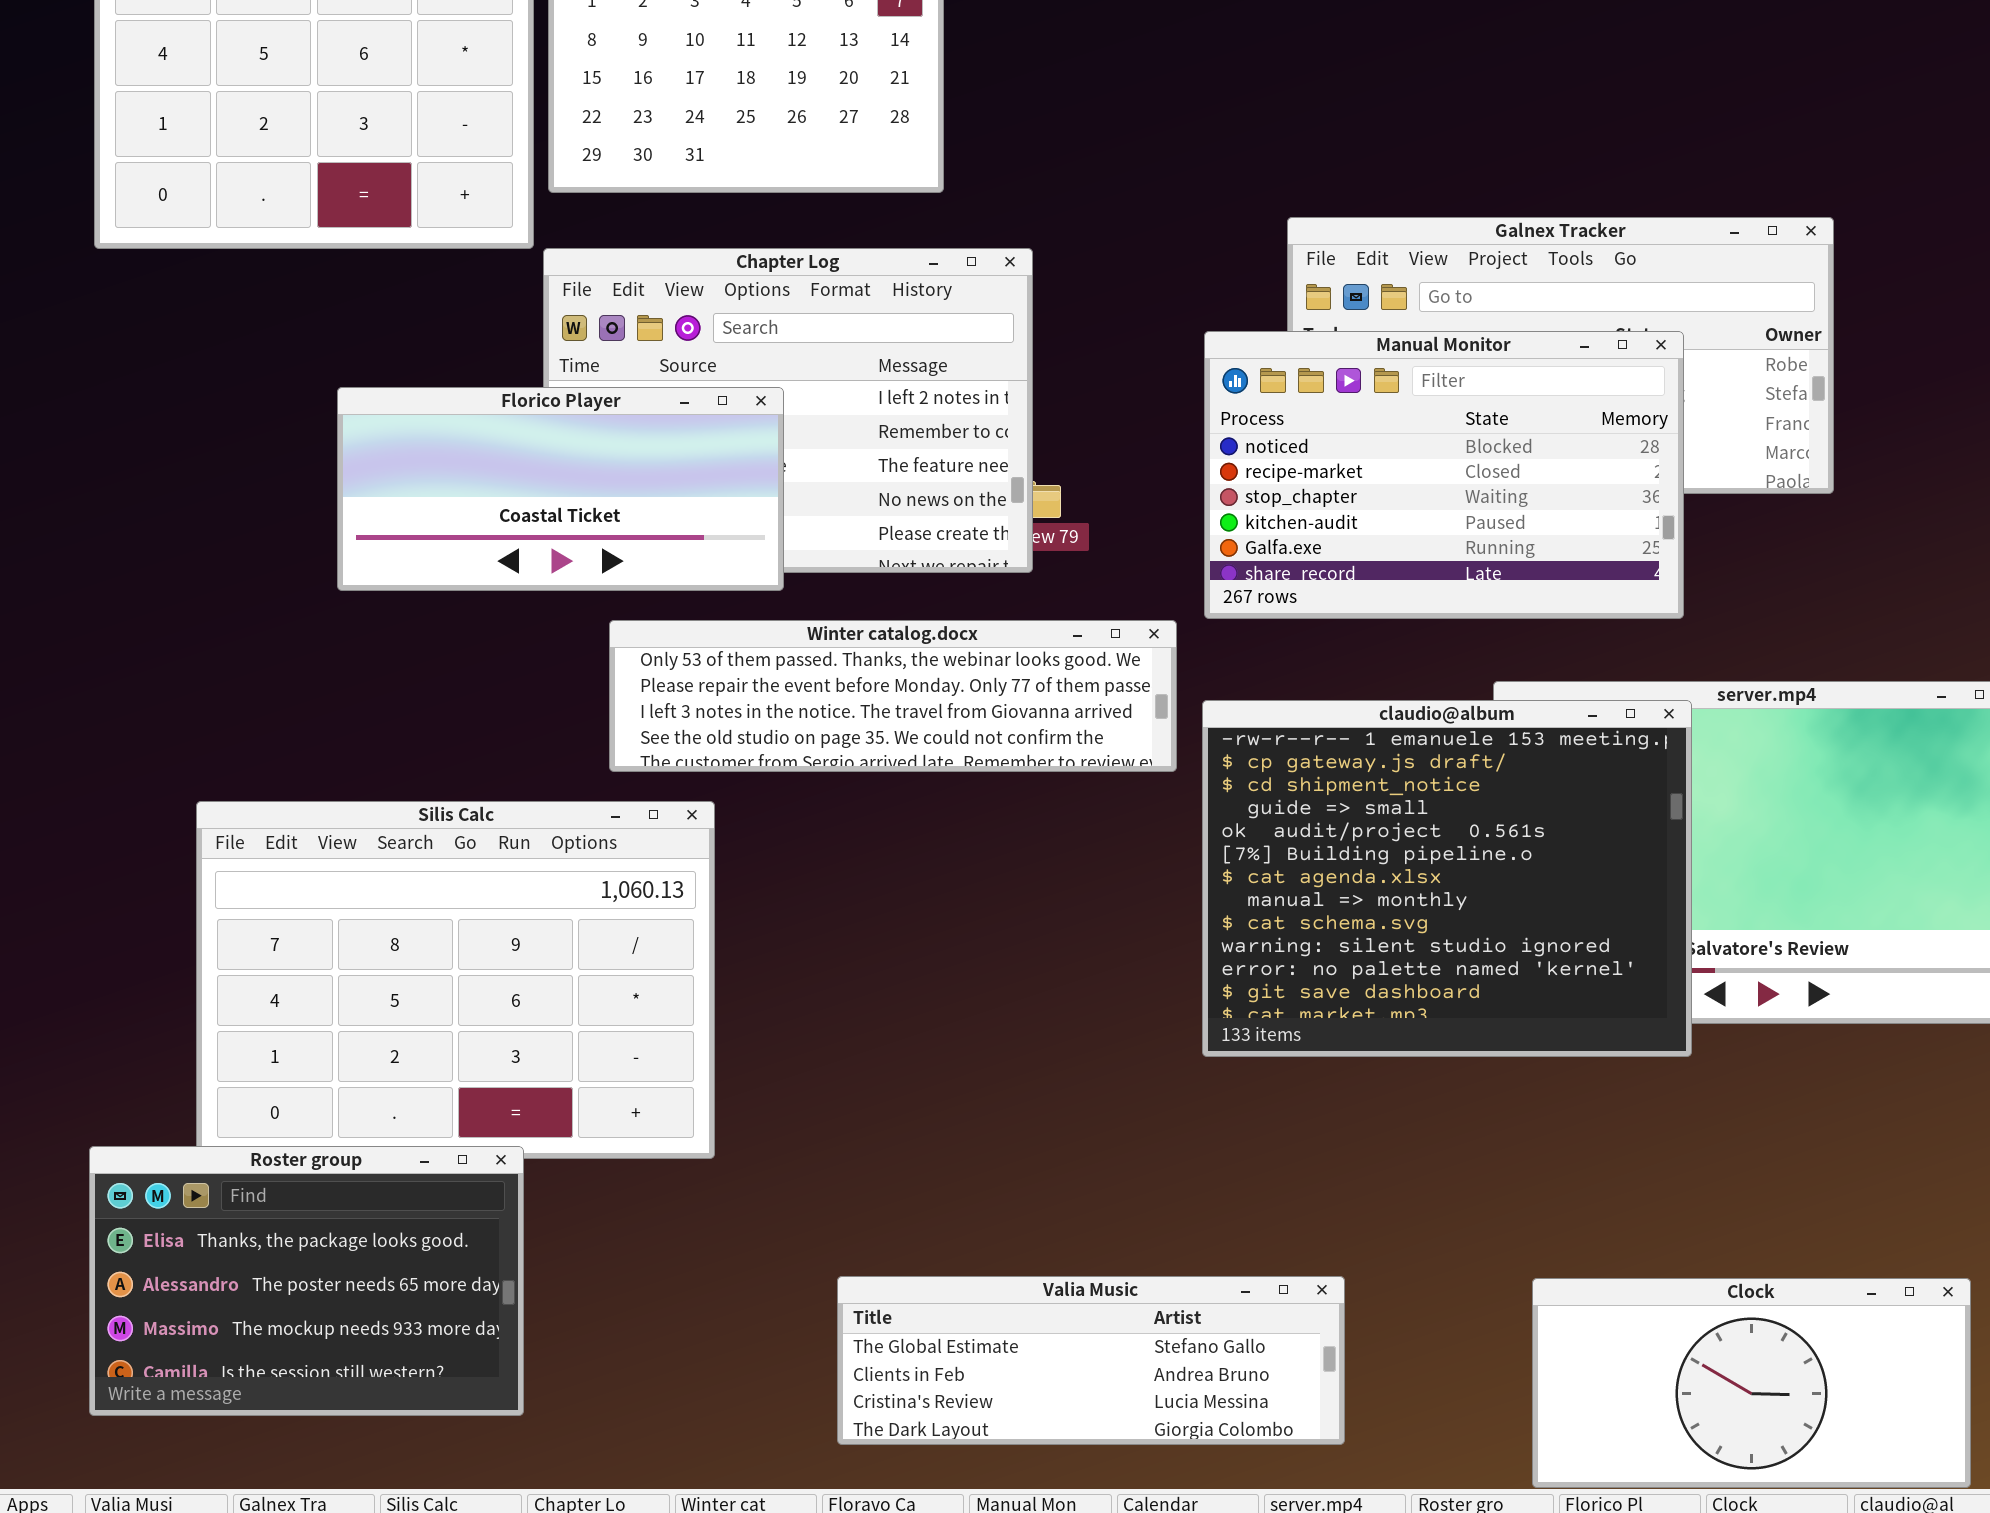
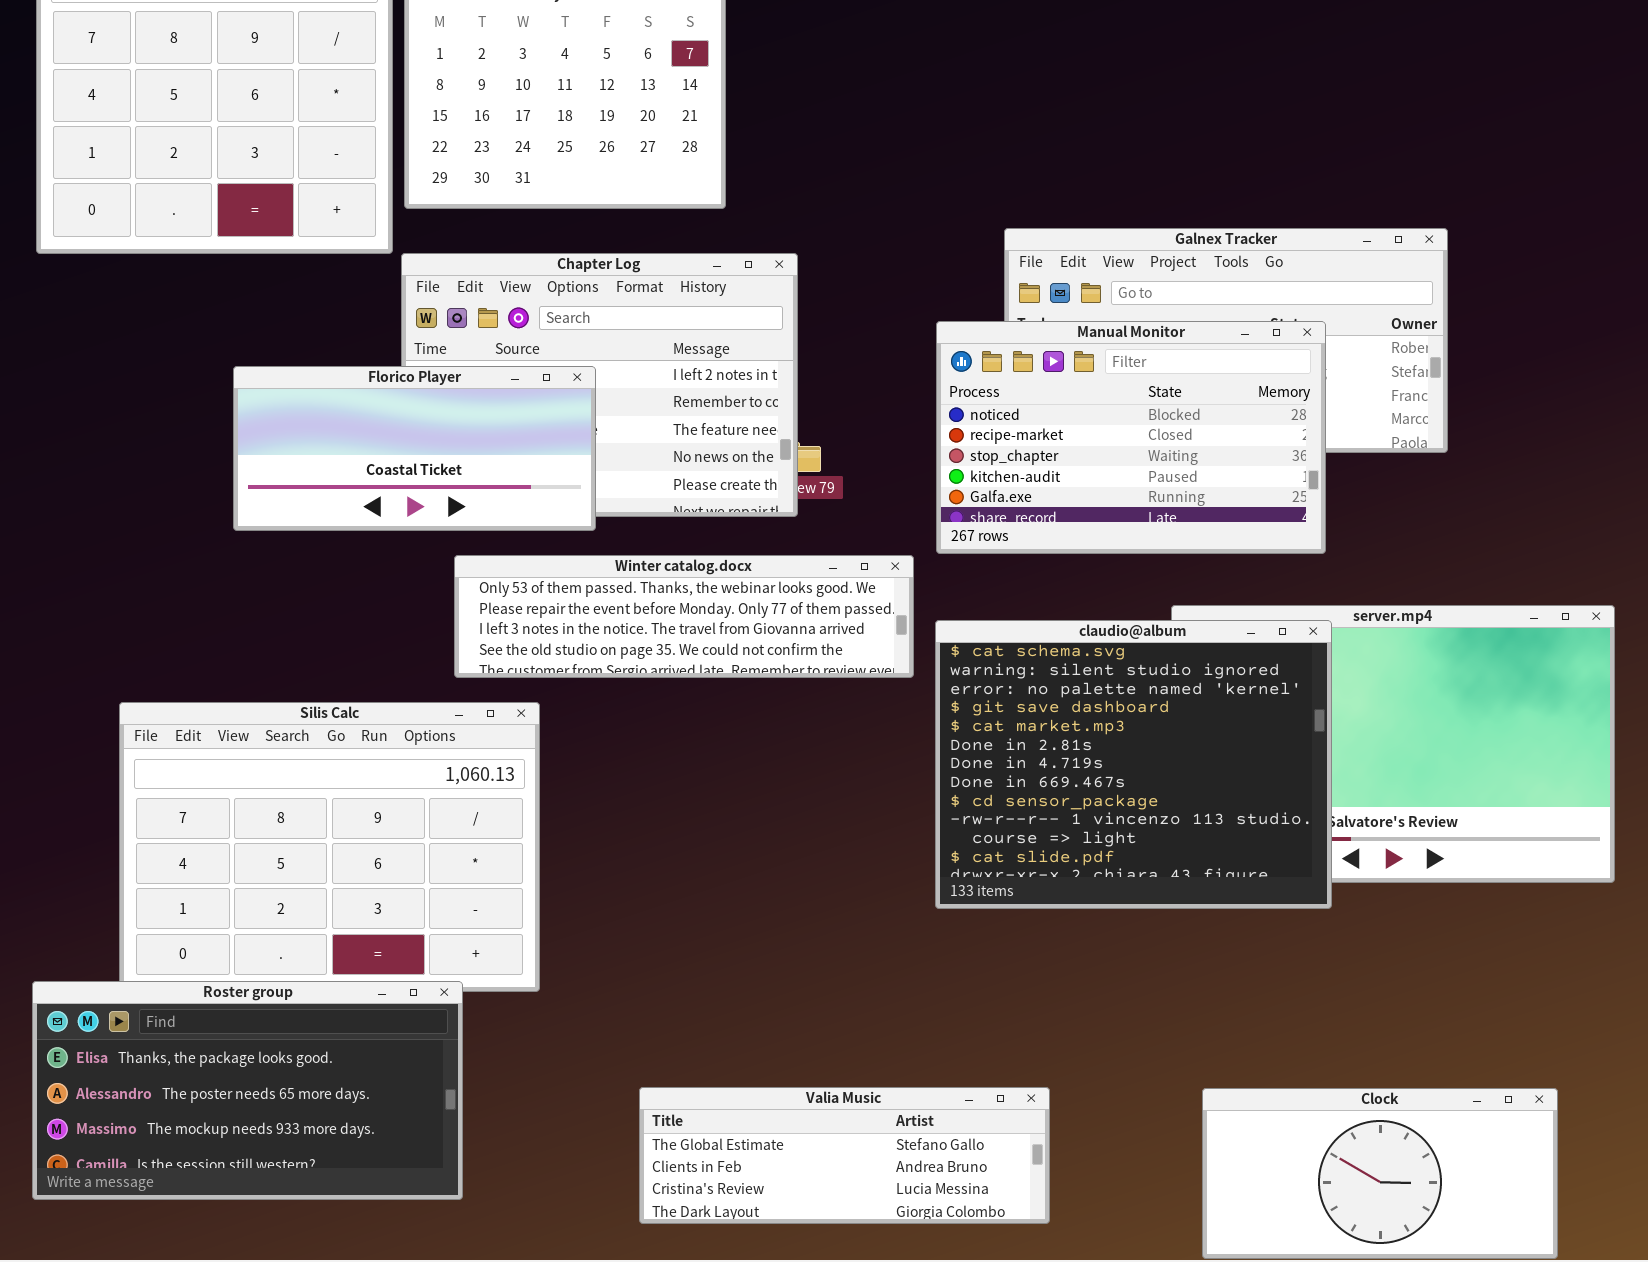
claudio@album: [1202,700,1692,1057] -> [935,620,1332,909], scrolled down 8 rows
Roster group: [89,1146,524,1416] -> [32,981,463,1200], resized

